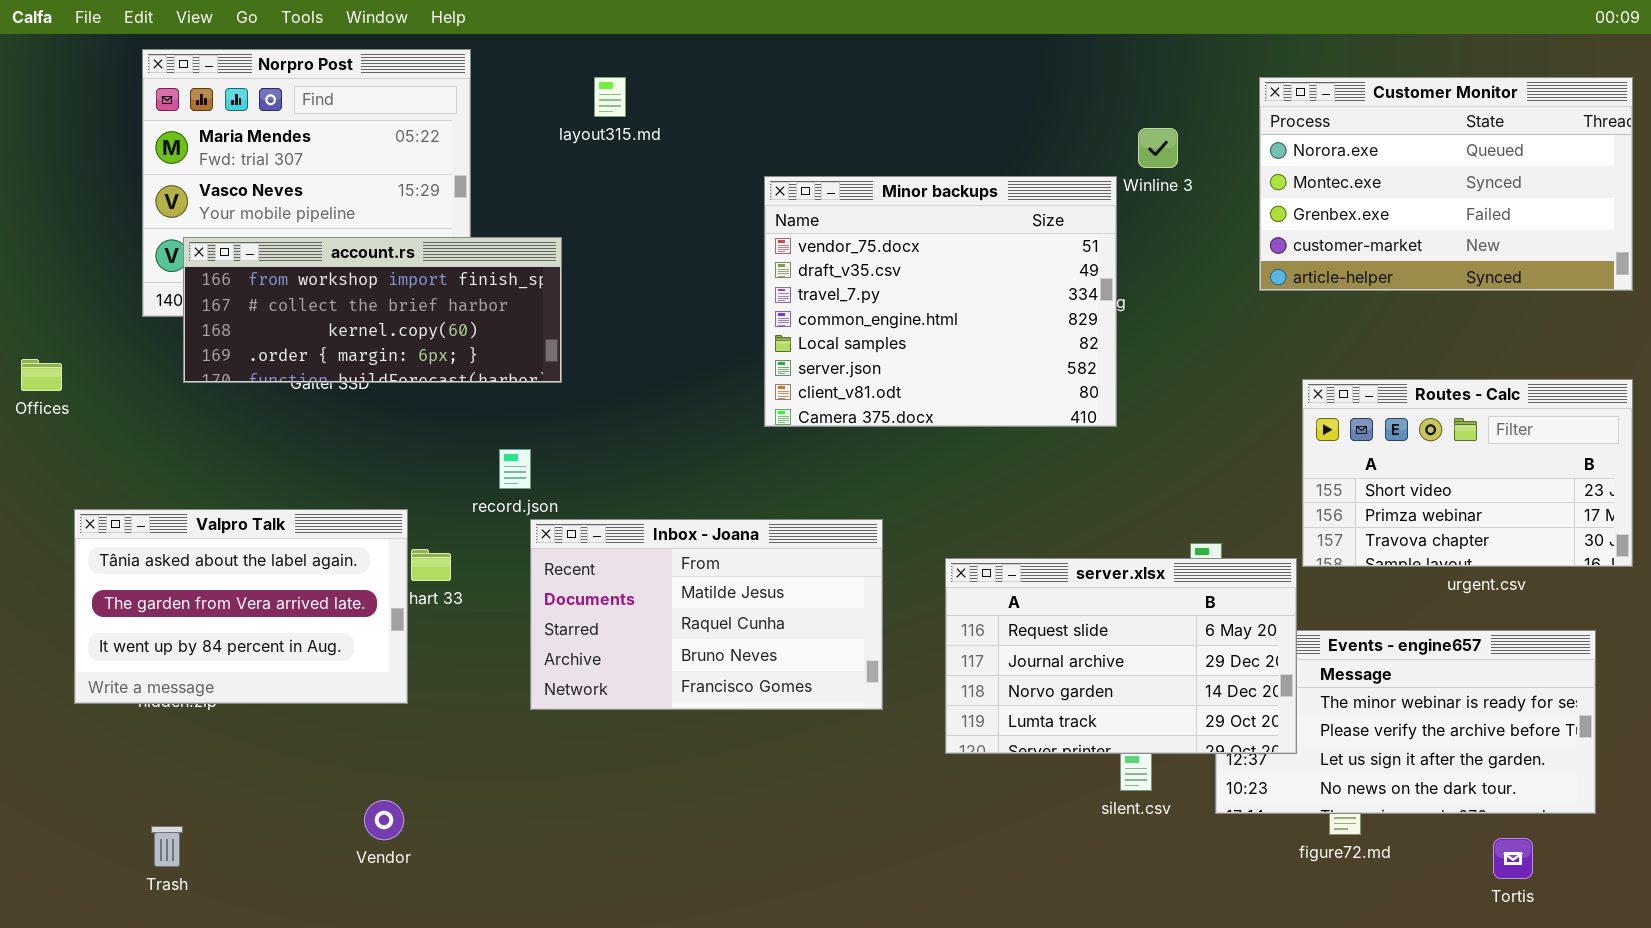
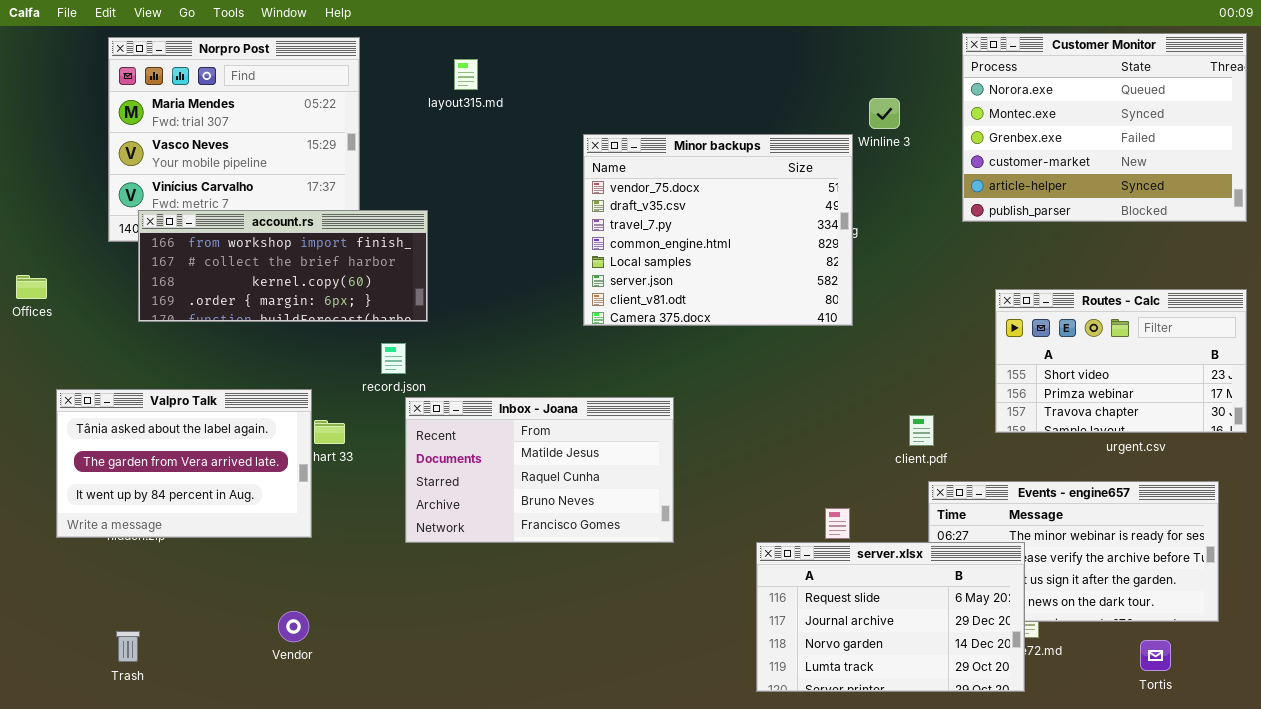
Customer Monitor: [1259,77,1633,291] -> [962,33,1247,222], resized
account.rs: [183,237,562,383] -> [138,210,428,322], moved
server.xlsx: [945,558,1297,754] -> [756,542,1025,692], moved

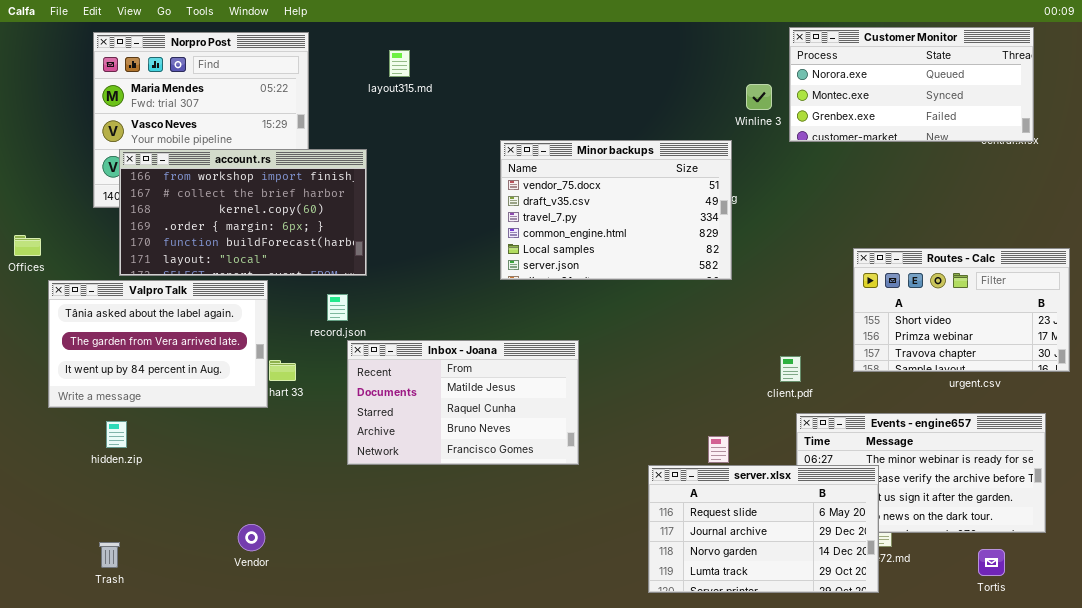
Customer Monitor: [962,33,1247,222] -> [789,27,1034,142], moved, resized
Minor backups: [583,134,853,326] -> [500,140,732,280], resized
account.rs: [138,210,428,322] -> [119,149,367,276], resized
Valpro Talk: [56,389,312,538] -> [48,280,268,408], moved

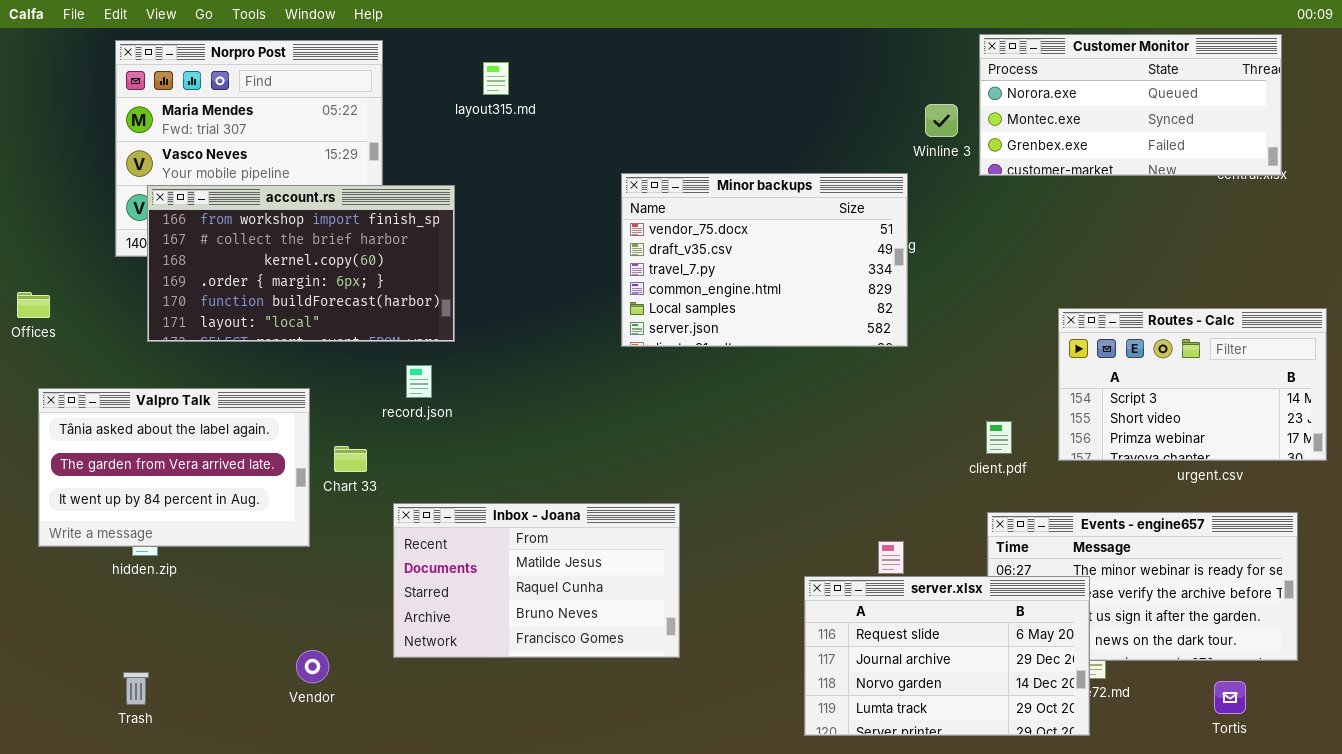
Routes - Calc: [853,248,1070,372] -> [1058,308,1327,461], scrolled up 1 row
Valpro Talk: [48,280,268,408] -> [38,388,310,547], moved
Inbox - Joana: [347,340,579,465] -> [393,503,680,658], moved
client.pdf: [780,356,801,382] -> [986,421,1012,454], moved

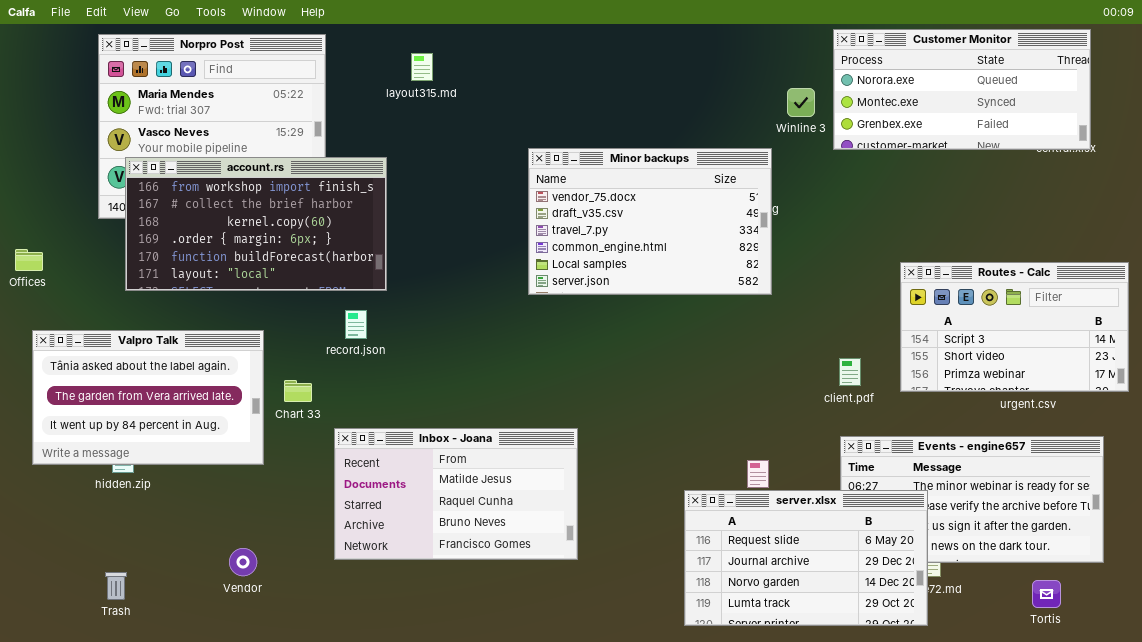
Vendor: [296,650,329,683] -> [229,548,257,576], moved

